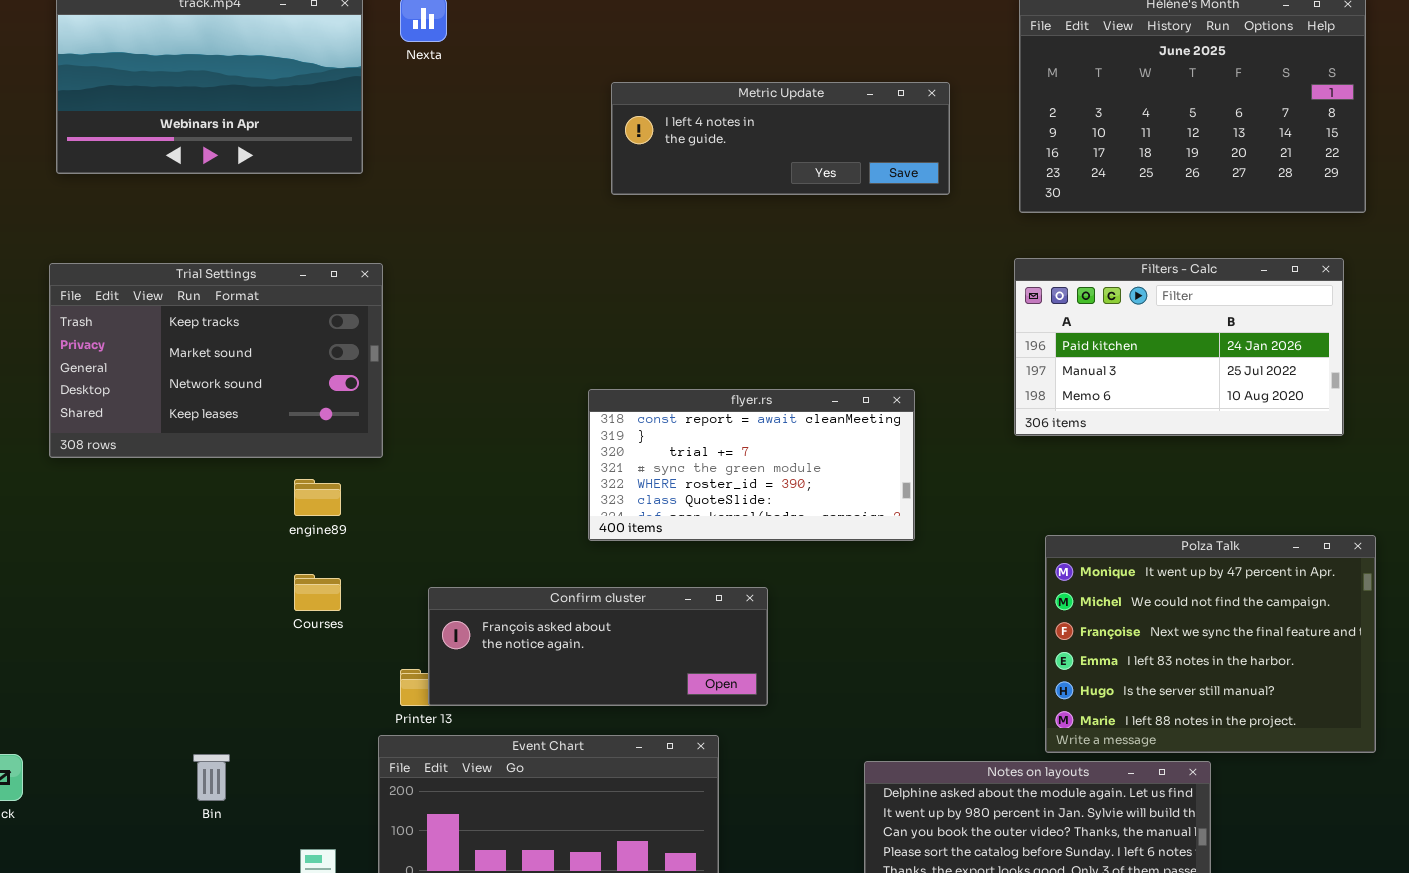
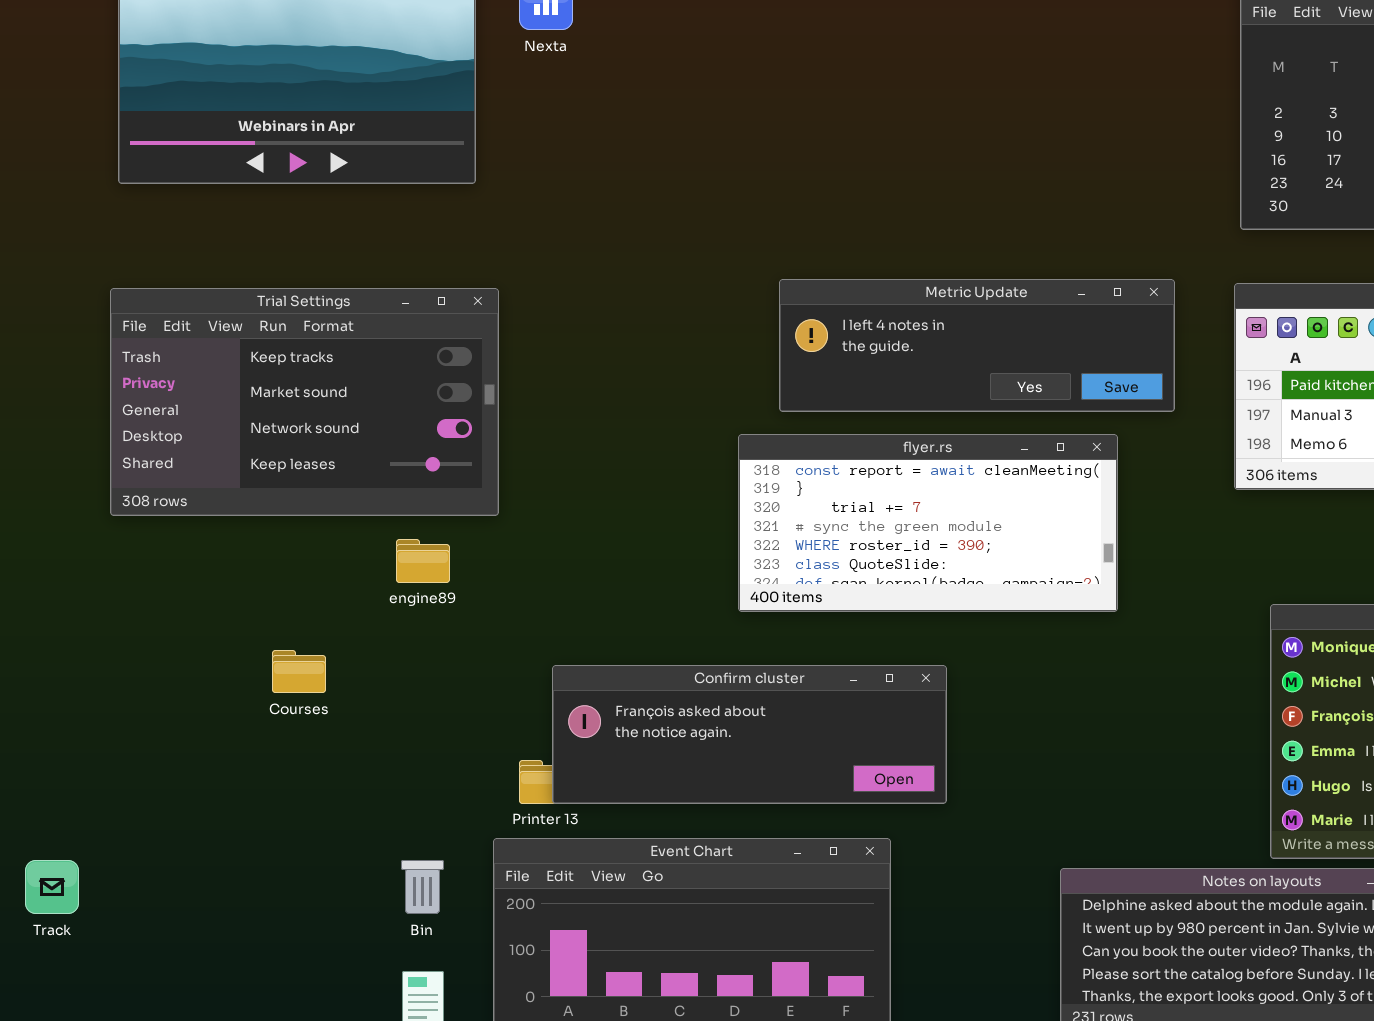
Metric Update: [611,82,950,195] -> [779,279,1175,412], moved
Courses: [294,574,341,611] -> [272,650,326,693], moved
Bin: [193,754,230,801] -> [401,860,444,914], moved

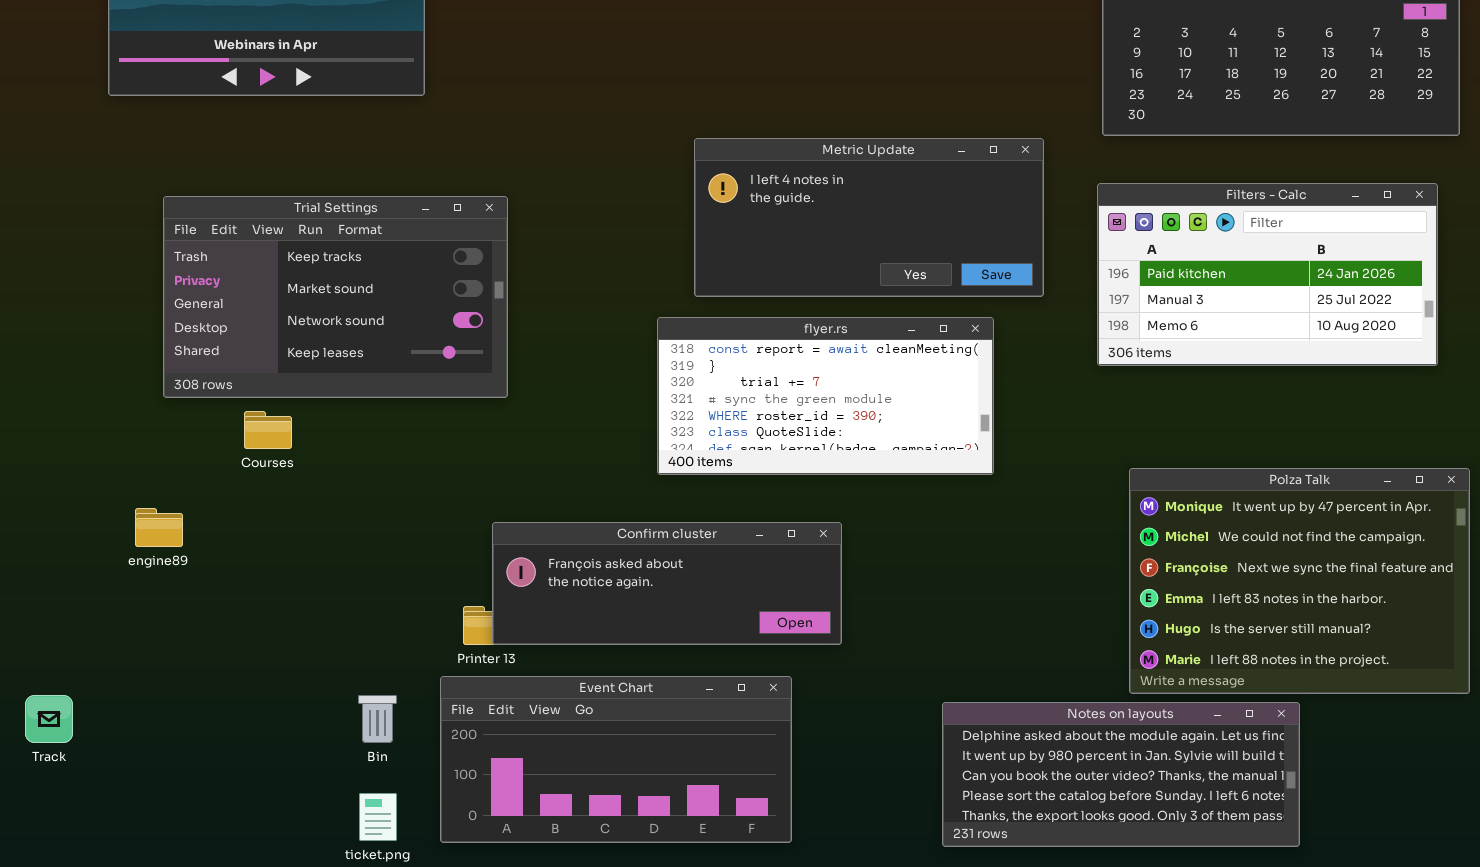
Metric Update: [779,279,1175,412] -> [694,138,1044,297], resized
Trial Settings: [110,288,499,516] -> [163,196,508,398], moved
engine89: [396,539,450,583] -> [135,508,183,547], moved
Courses: [272,650,326,693] -> [244,411,292,449], moved

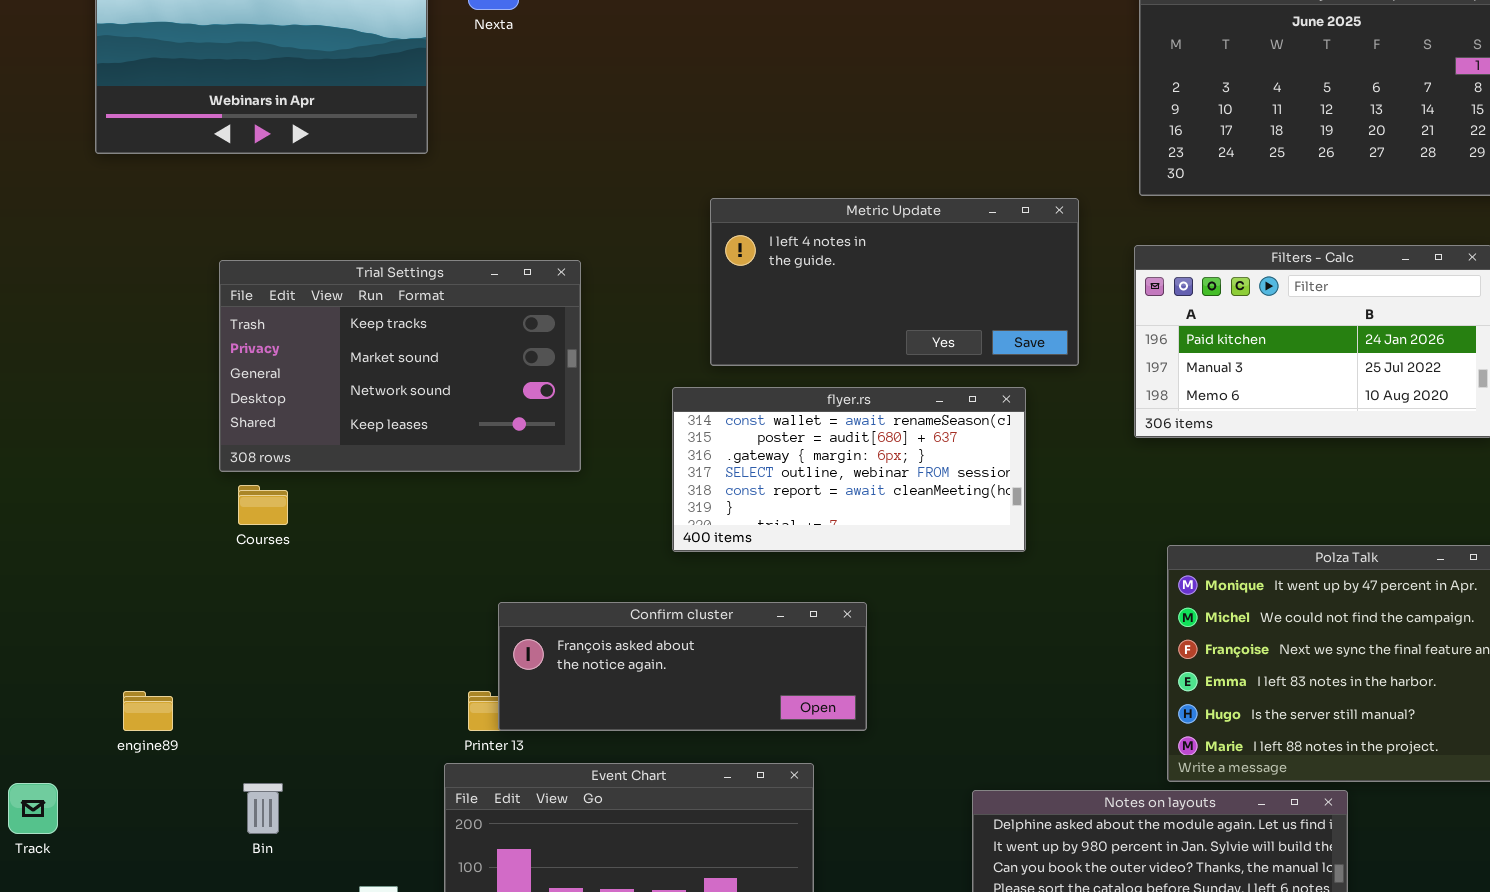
Trial Settings: [163,196,508,398] -> [219,260,581,472], moved
flyer.rs: [657,317,994,475] -> [672,387,1026,552], scrolled up 4 rows
engine89: [135,508,183,547] -> [123,691,173,731], moved
Bin: [358,695,397,743] -> [243,783,283,834], moved

